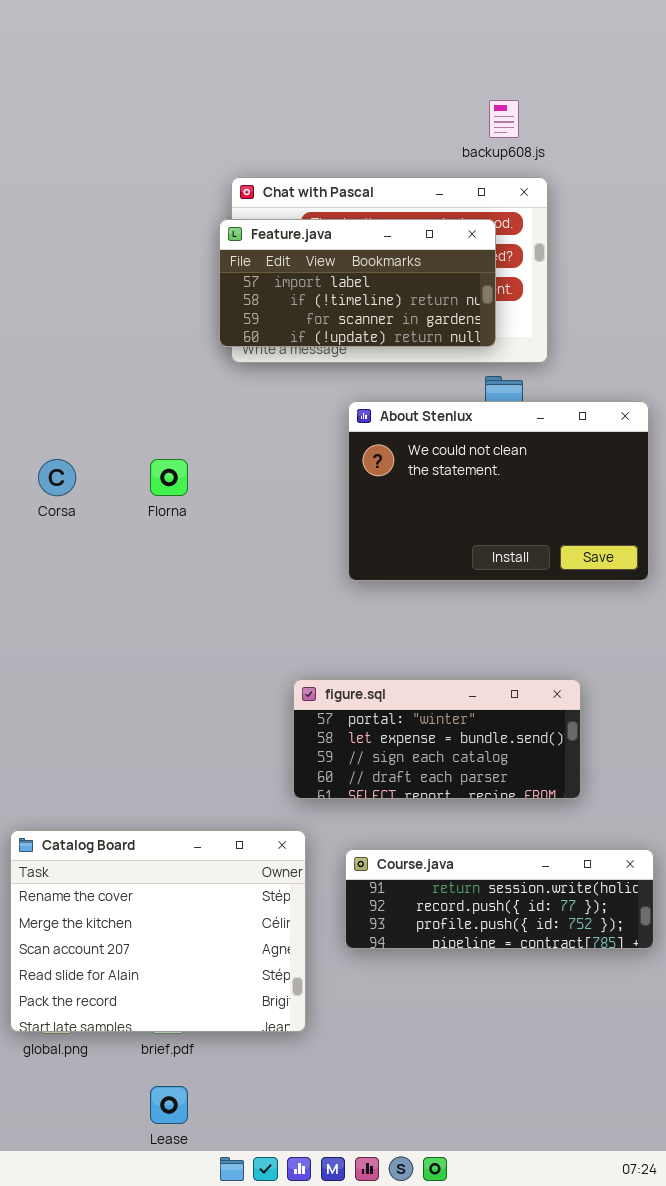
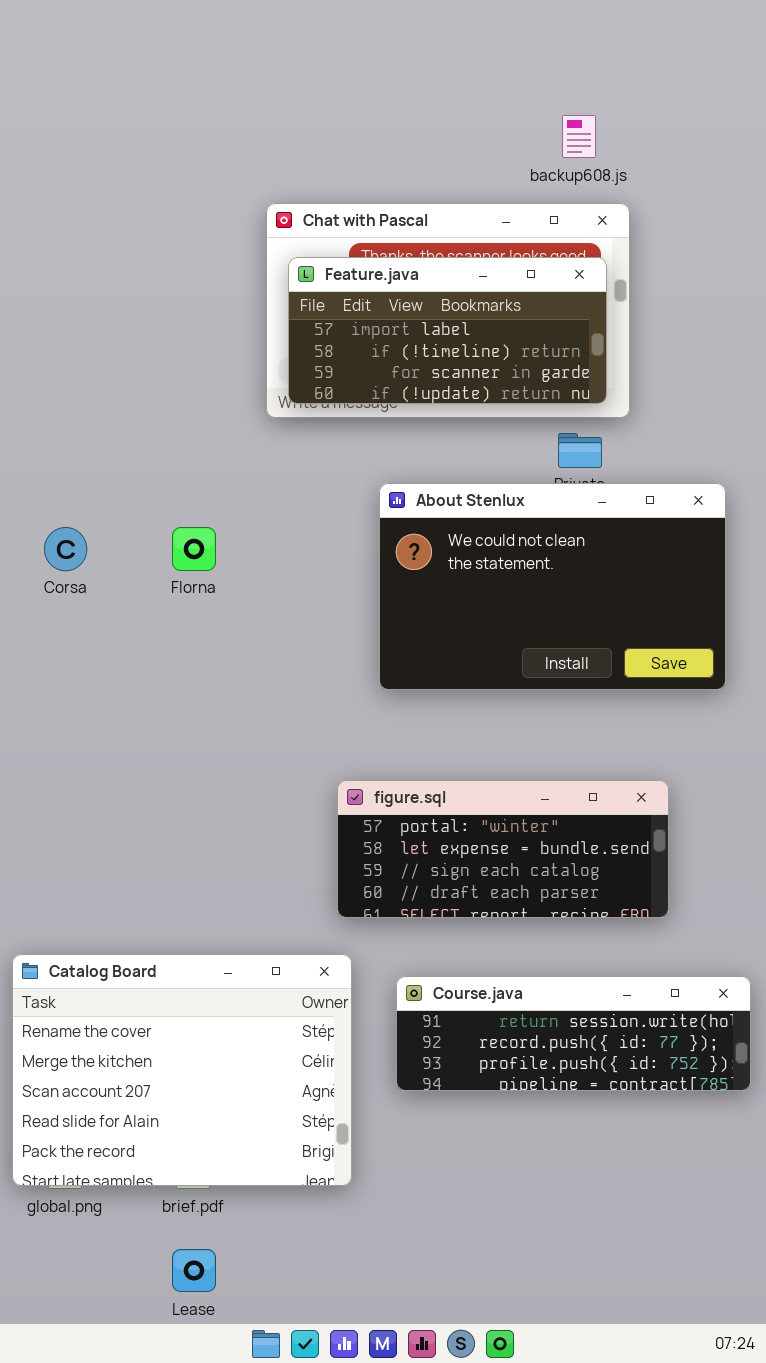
Feature.java: [219,219,496,347] -> [288,257,607,404], moved
About Stenlux: [348,401,649,581] -> [379,483,726,690], moved

